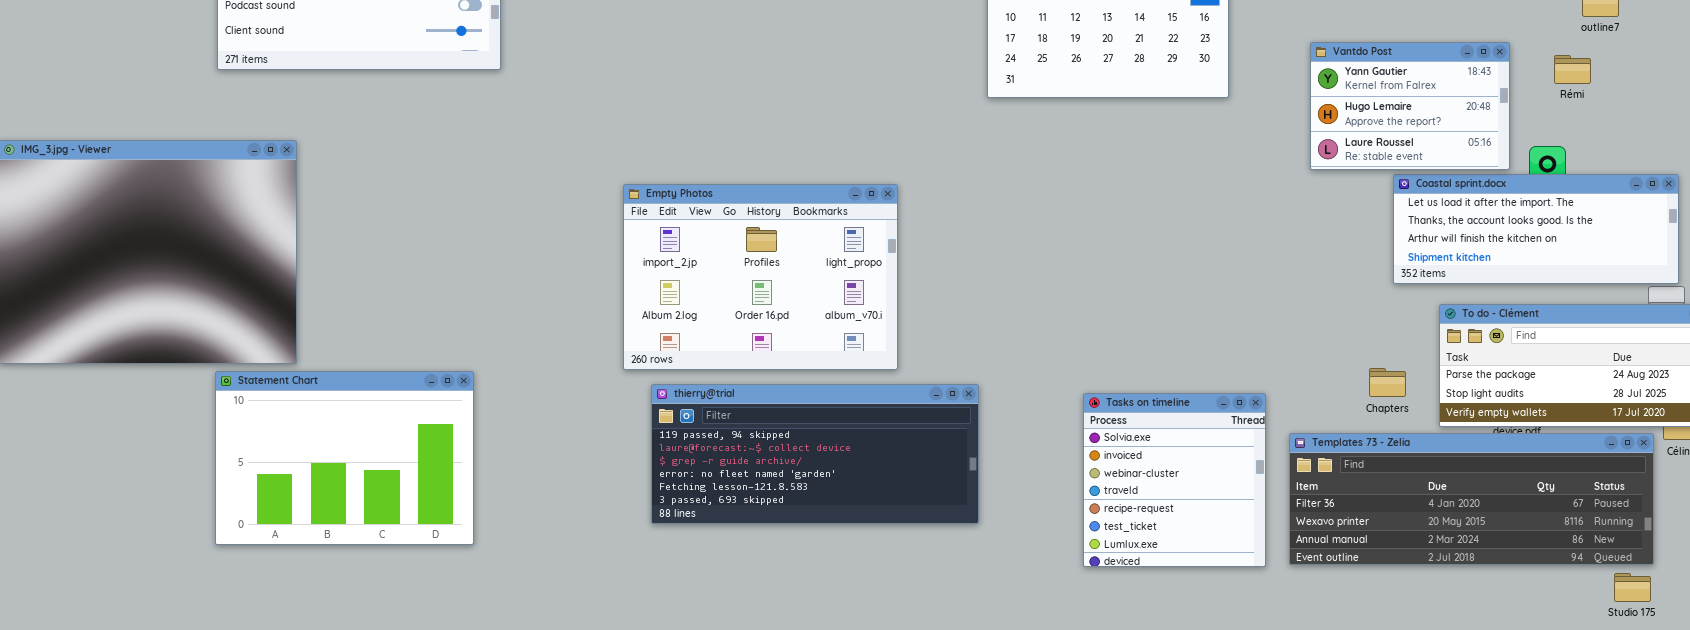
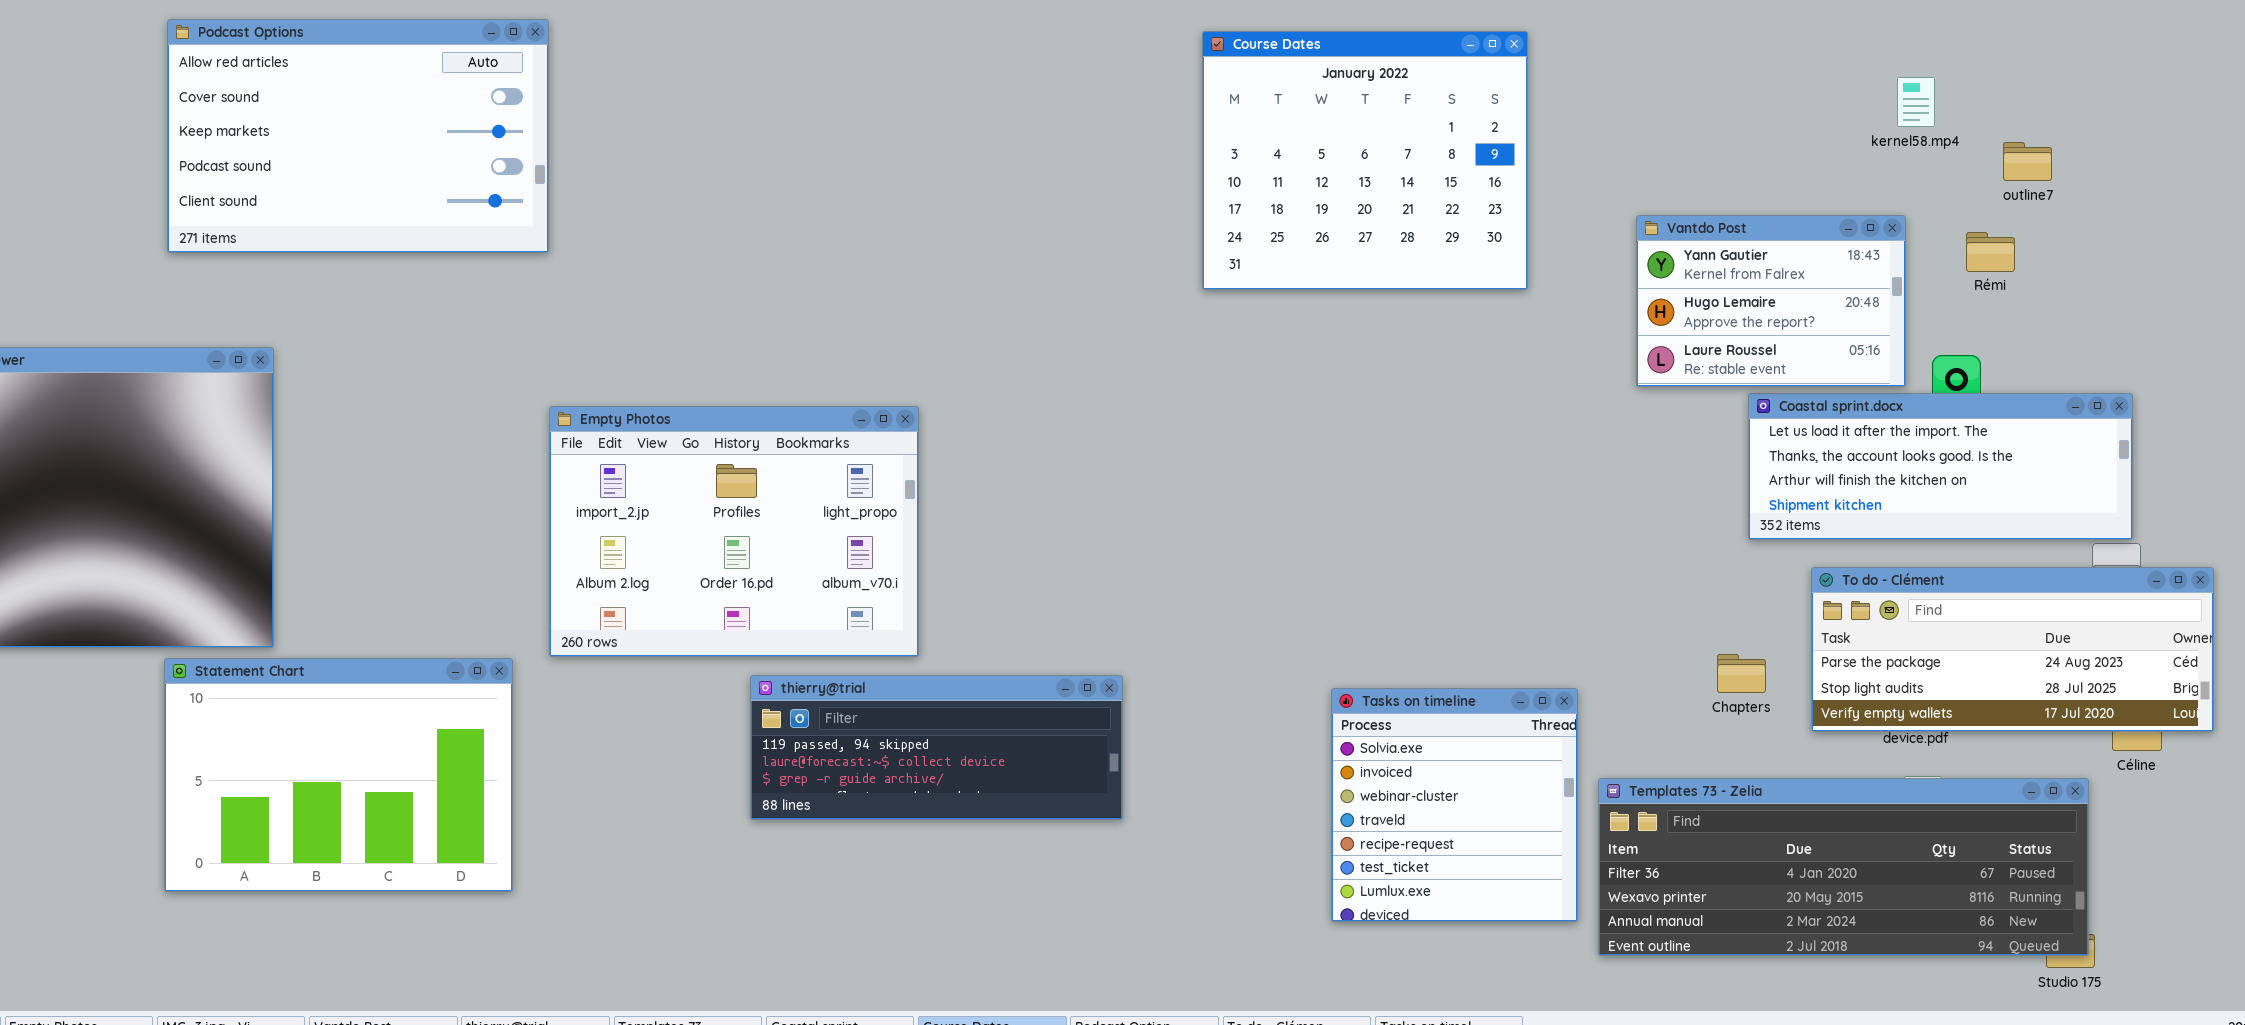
Empty Photos: [623,184,898,370] -> [549,406,919,657], moved
thierry@trial: [651,384,979,524] -> [750,675,1123,820], resized
Templates 73 - Zelia: [1289,433,1654,565] -> [1598,778,2089,956], moved

